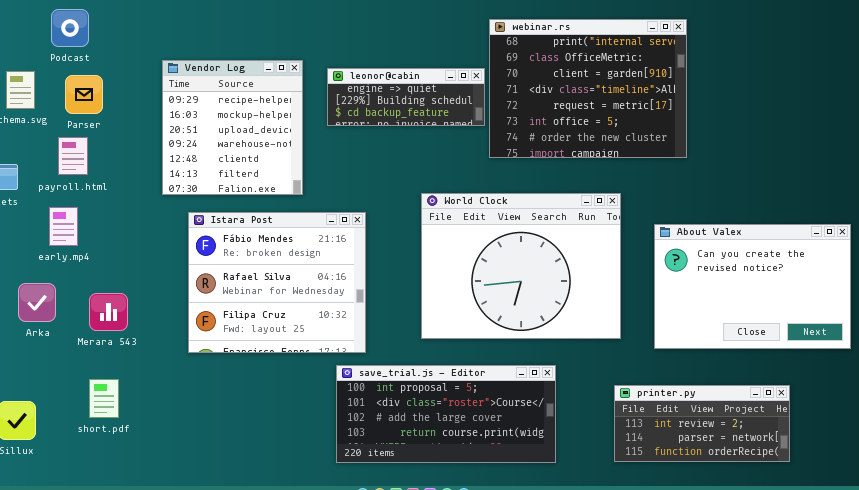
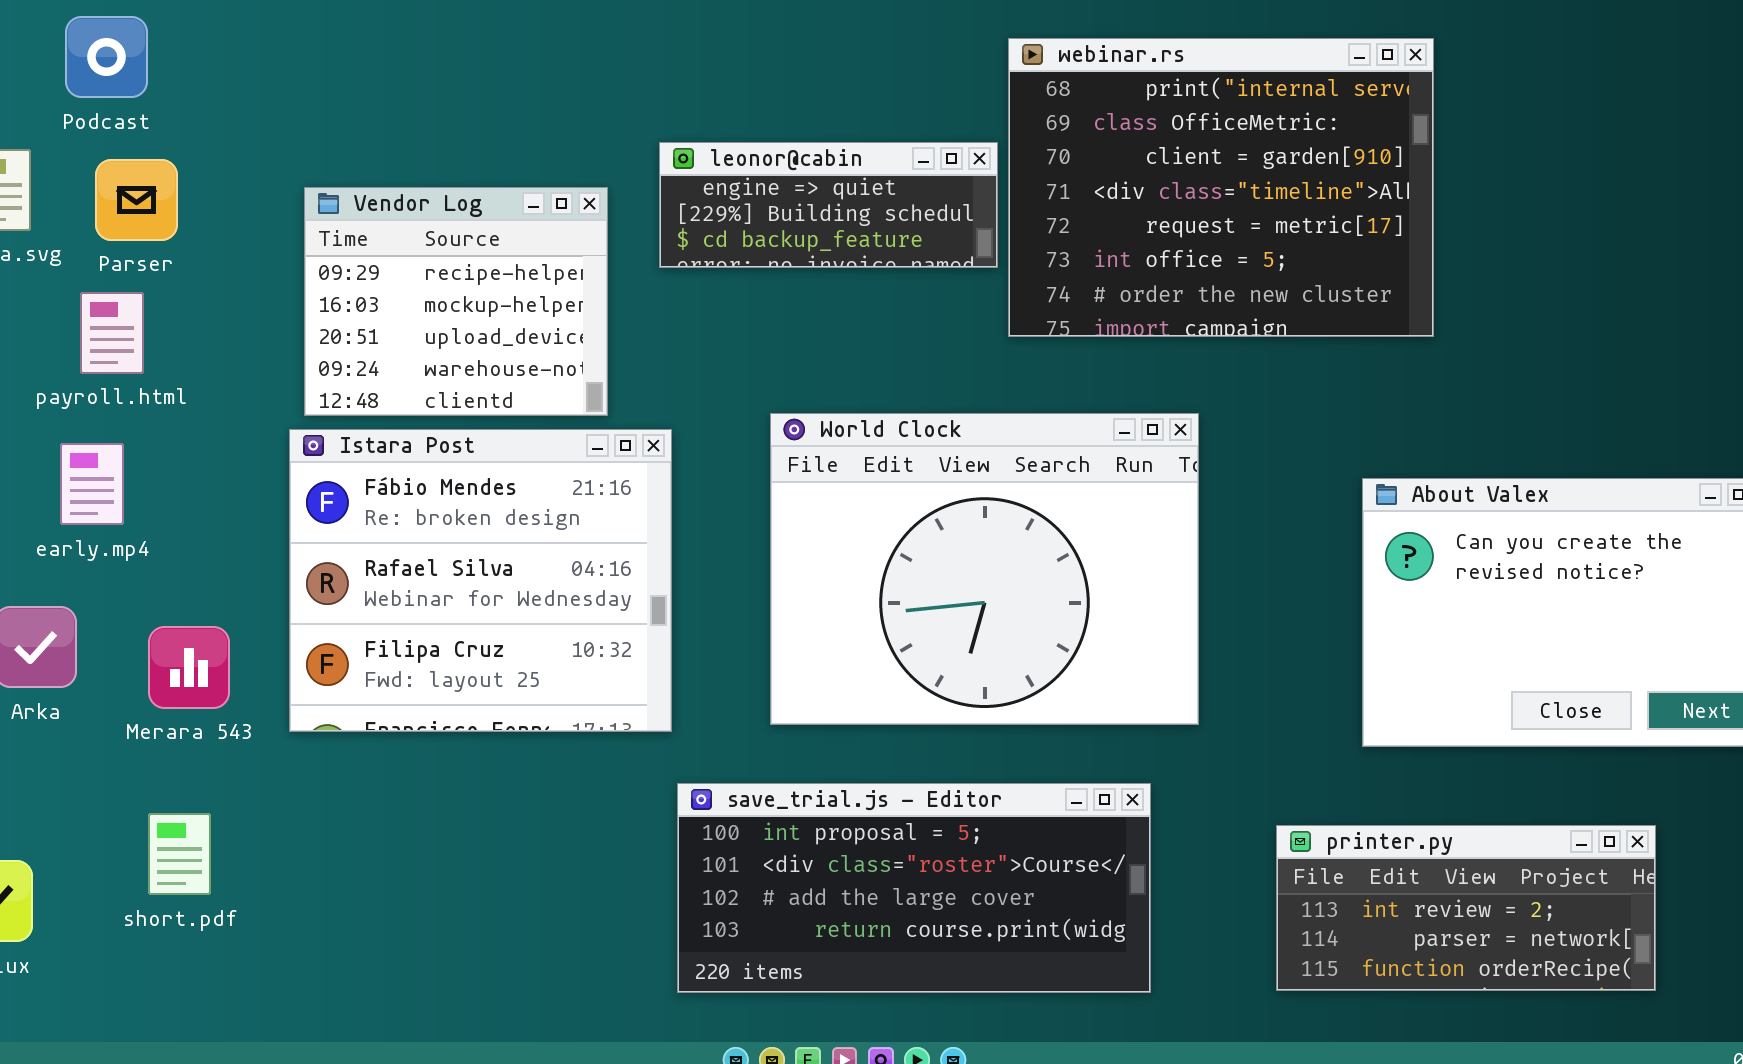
Vendor Log: [162,60,303,195] -> [304,187,608,416], resized
World Clock: [421,193,621,339] -> [770,413,1199,725], moved
Istara Post: [188,212,366,353] -> [289,429,672,732], moved

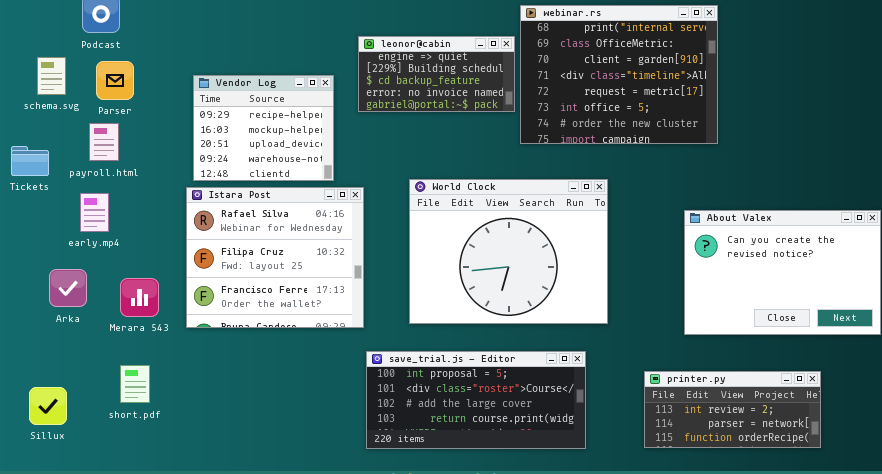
leonor@cabin: [659,142,998,268] -> [358,36,515,112], resized
Istara Post: [289,429,672,732] -> [186,187,364,328], scrolled down 1 row

